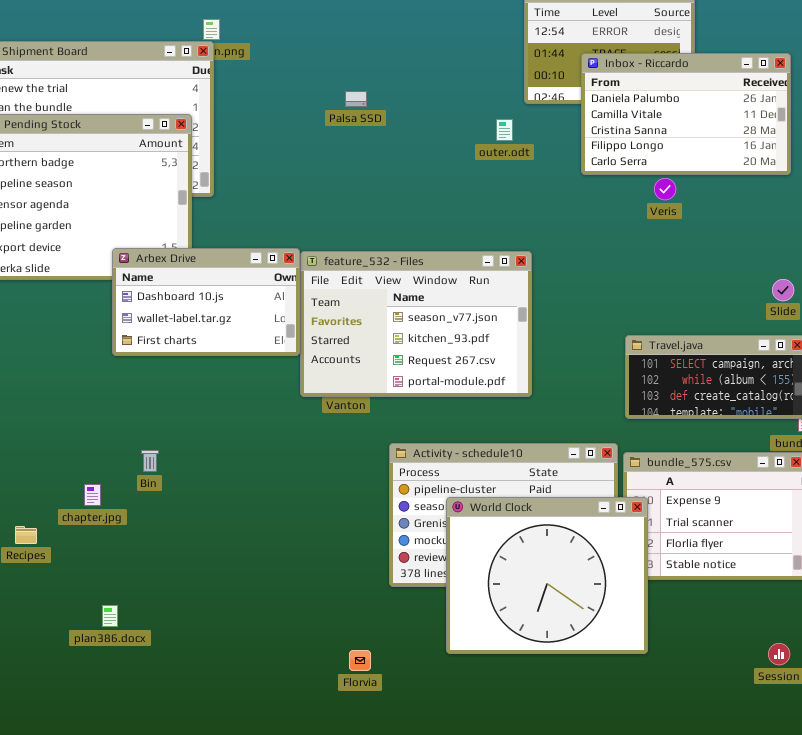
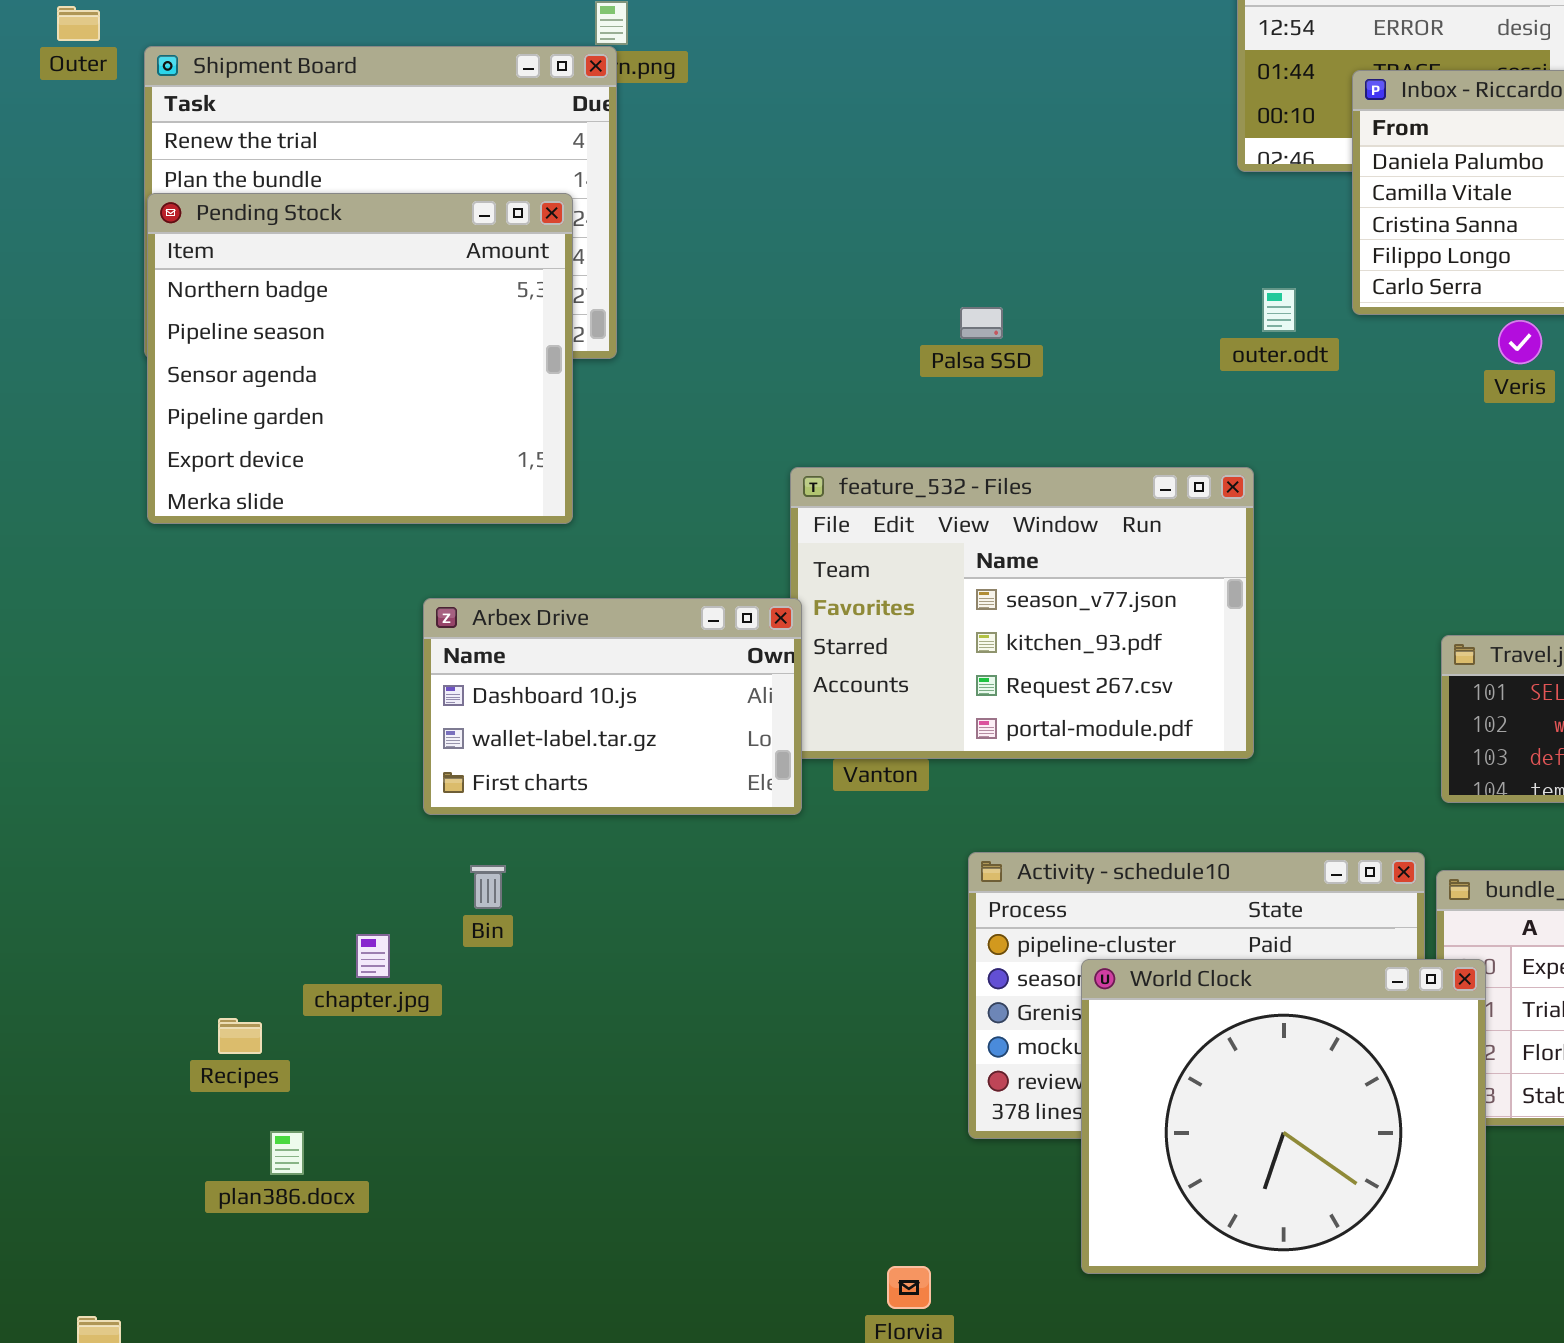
Palsa SSD: [345,91,367,107] -> [960,307,1003,339], moved
outer.odt: [496,119,513,141] -> [1262,288,1296,332], moved
Arbex Drive: [112,248,300,356] -> [423,598,802,815], moved
plan386.docx: [102,605,118,627] -> [270,1131,304,1175], moved

